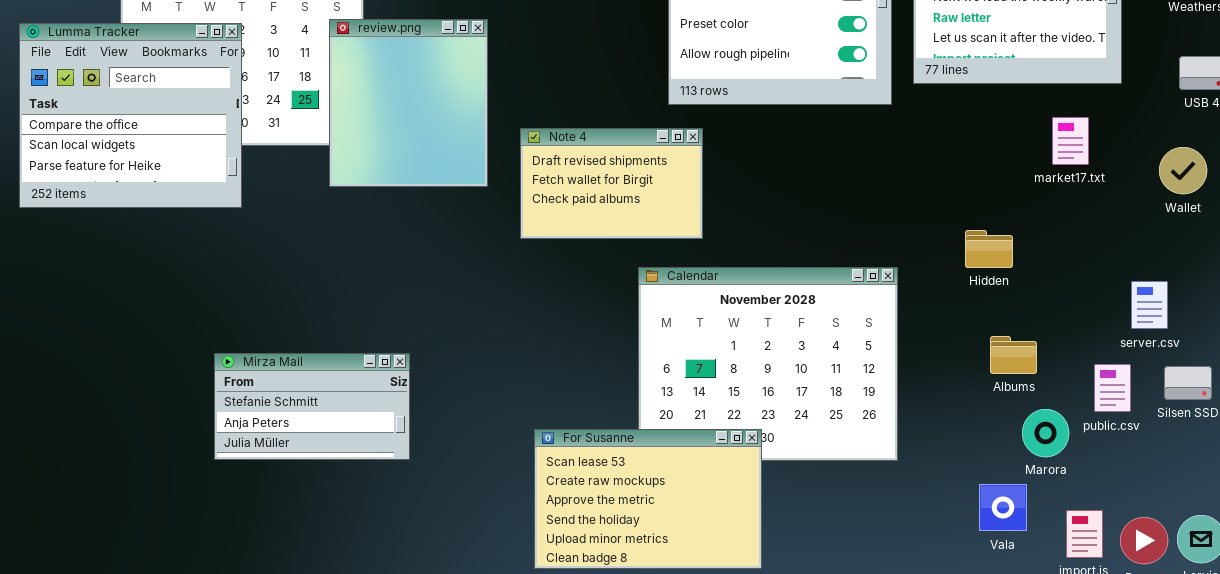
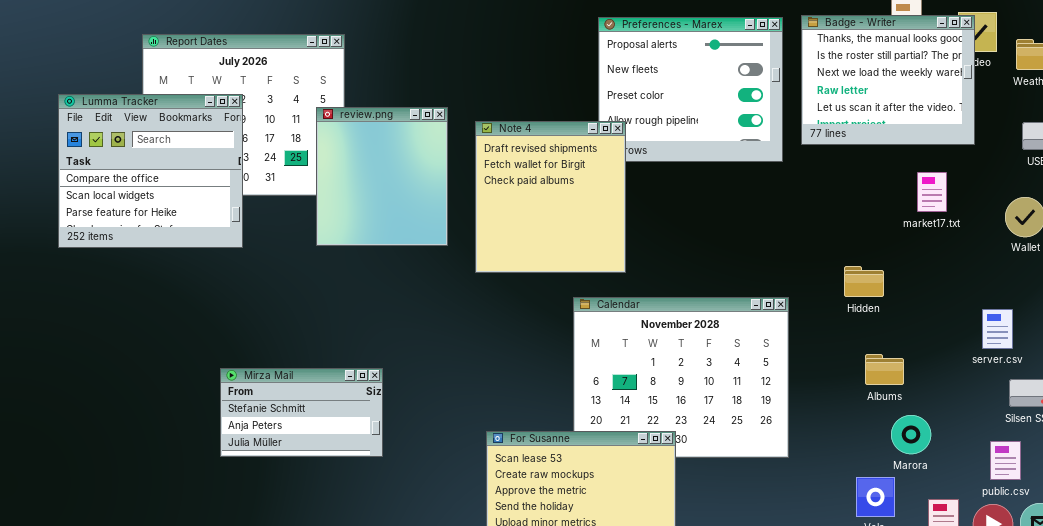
review.png: [329,19,488,187] -> [316,107,448,246], moved
Note 4: [520,128,703,239] -> [475,121,626,273], resized
public.csv: [1094,364,1131,412] -> [990,441,1021,480], moved

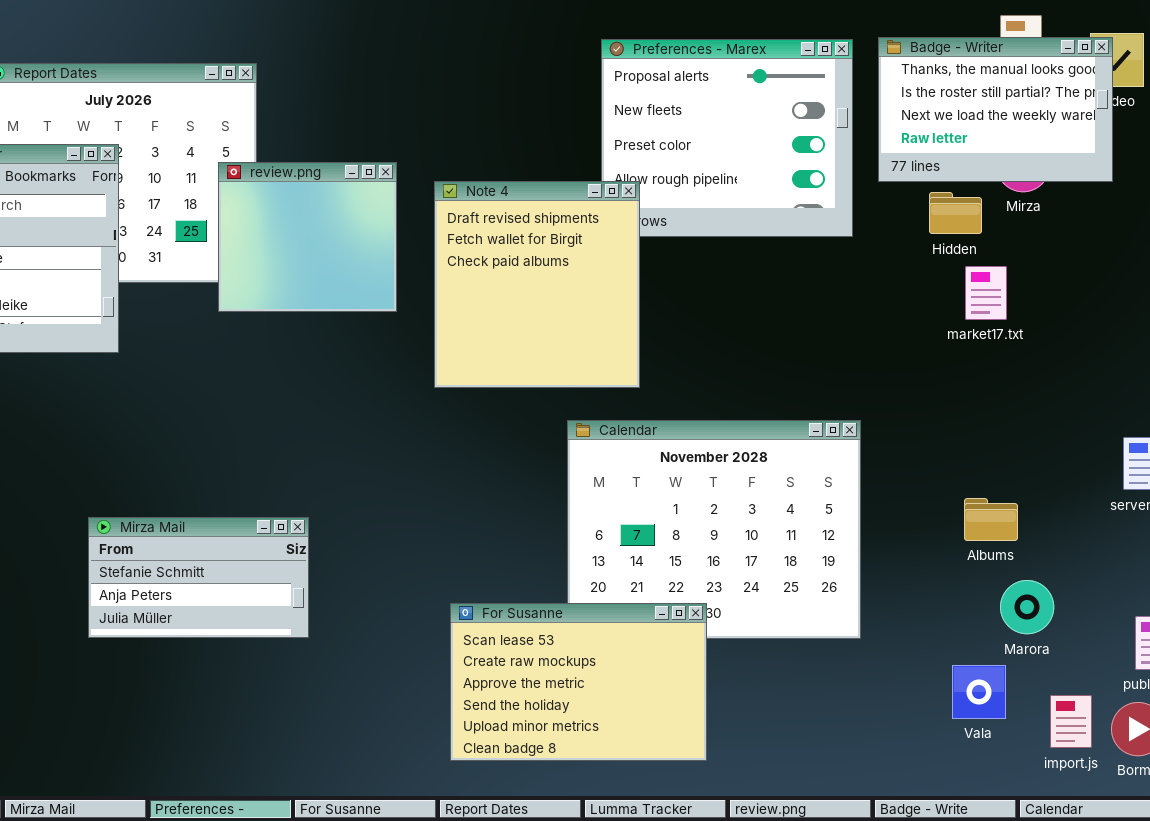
Badge - Writer: [801,15,975,145] -> [878,37,1113,182], resized
review.png: [316,107,448,246] -> [218,162,397,312], resized
market17.txt: [917,172,947,212] -> [965,266,1007,320], moved
Hidden: [844,266,884,297] -> [929,192,982,234], moved

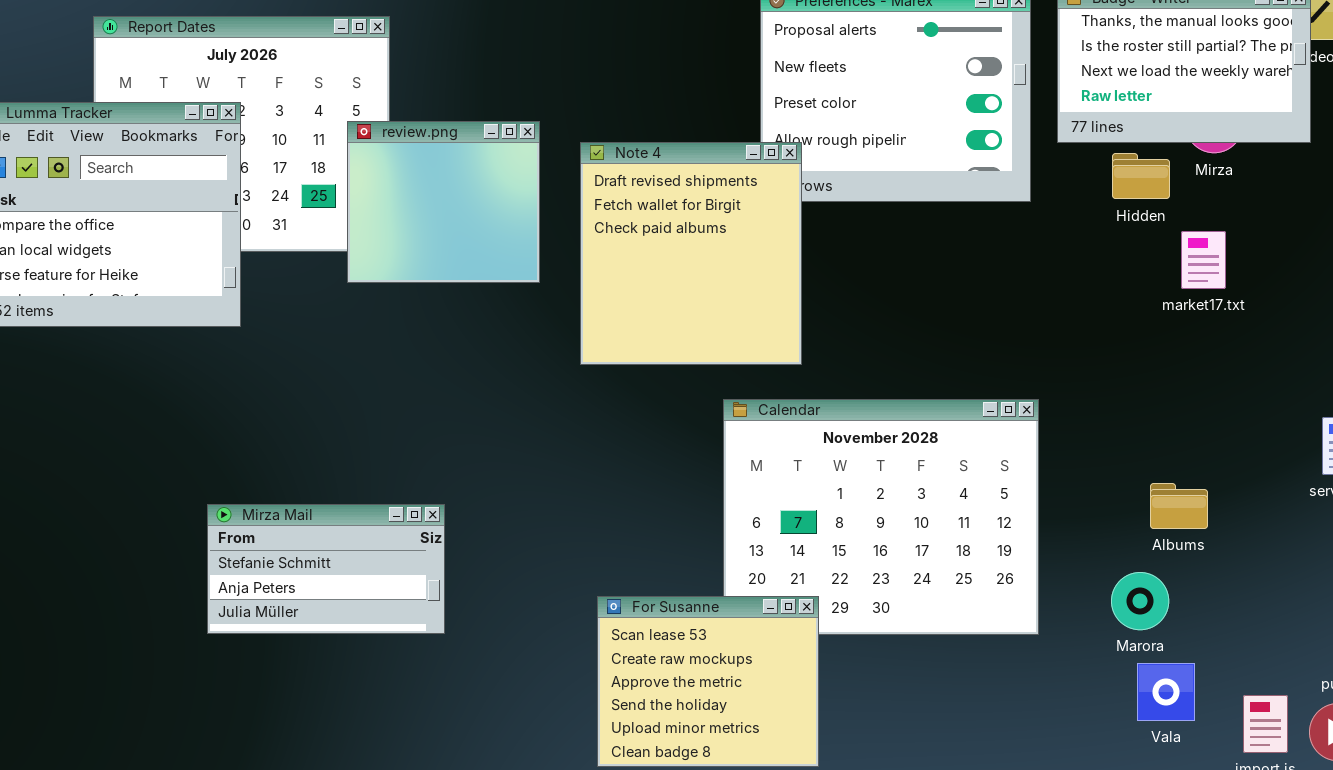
market17.txt: [965,266,1007,320] -> [1181,231,1226,289], moved
Marora: [1000,580,1054,634] -> [1111,572,1169,630], moved
For Susanne: [450,603,707,761] -> [597,596,819,767], resized

